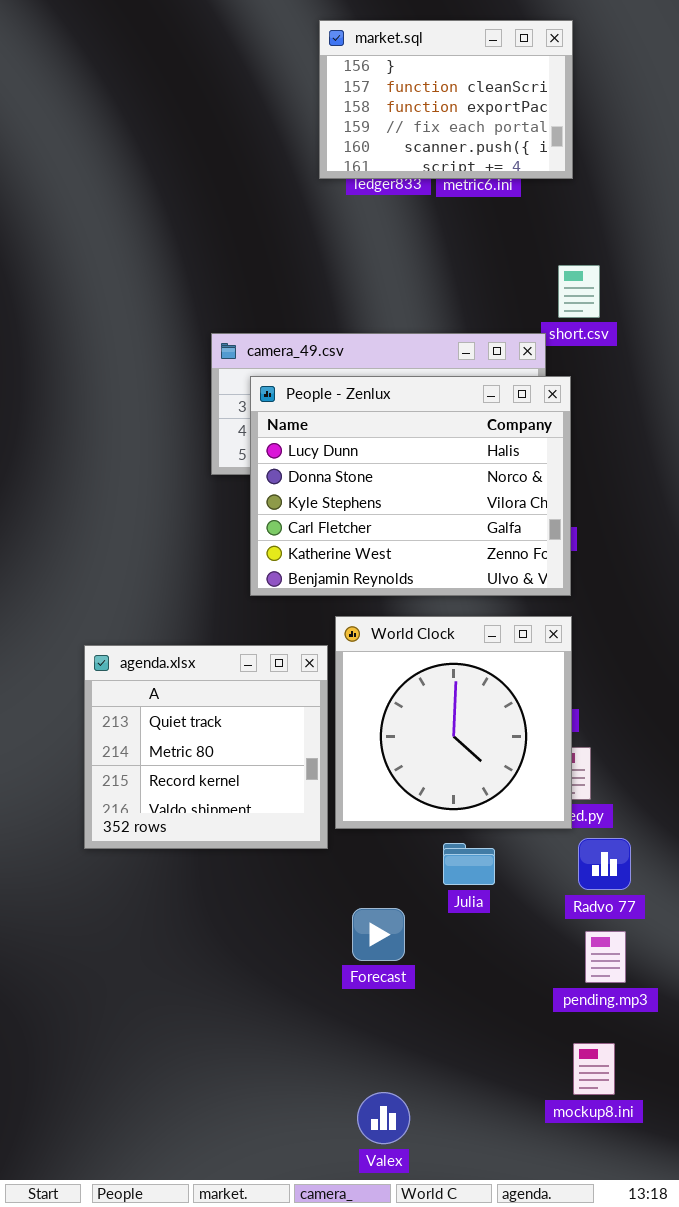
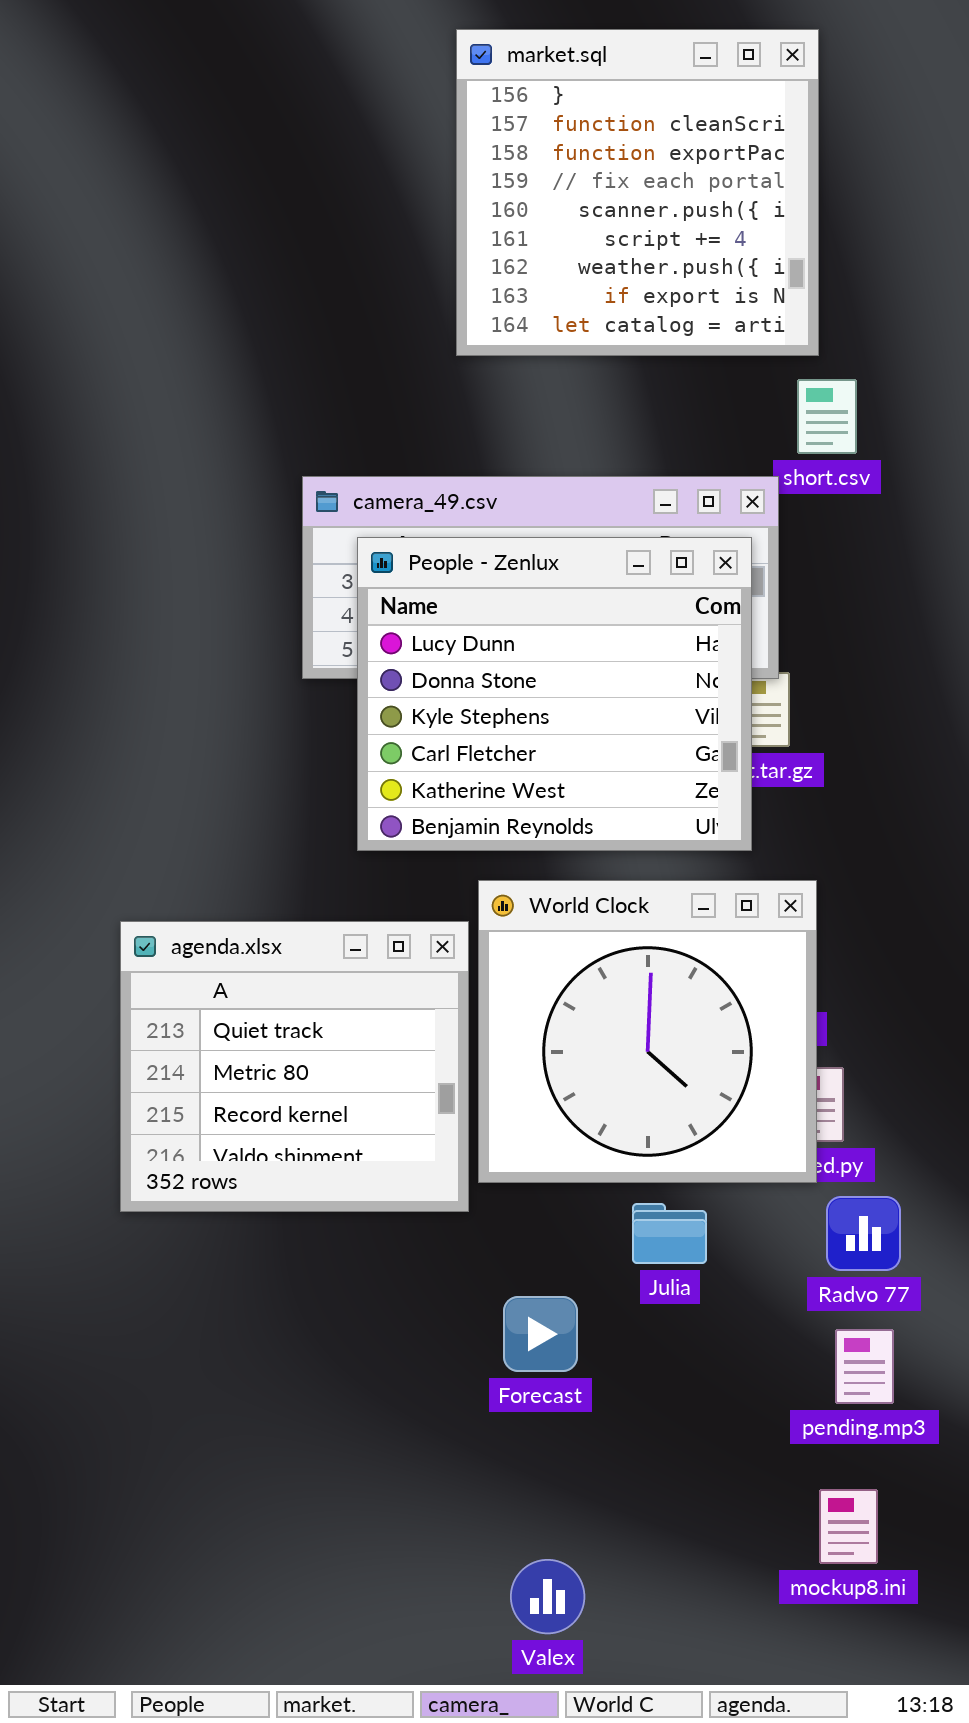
market.sql: [319,20,573,179] -> [456,29,819,356], resized
People - Zenlux: [250,376,571,596] -> [357,537,752,851], resized

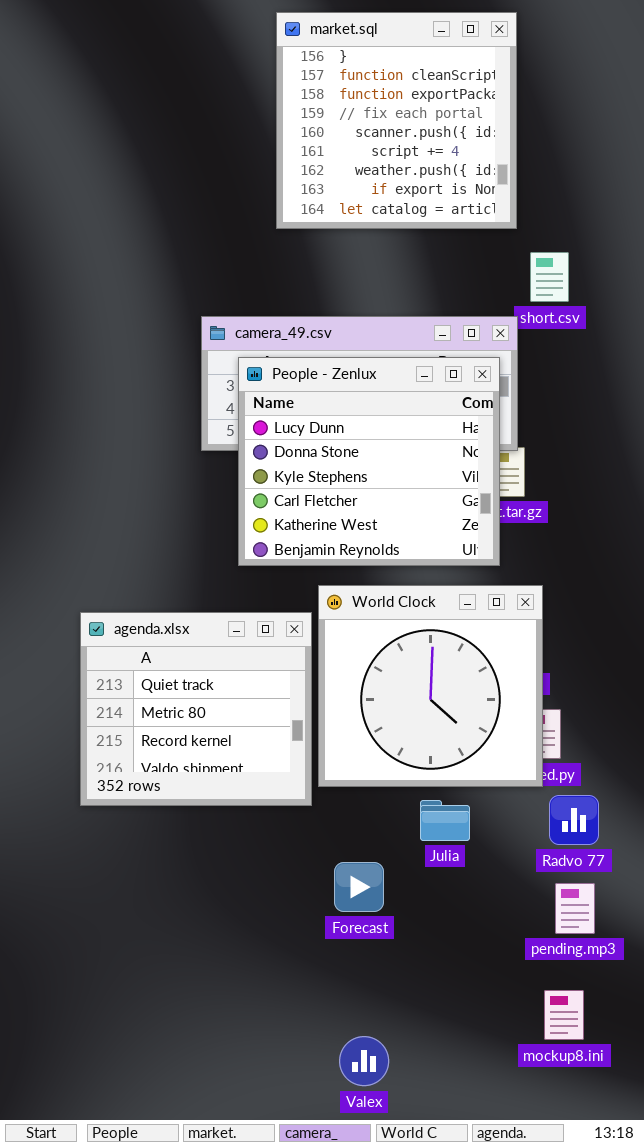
market.sql: [456,29,819,356] -> [276,12,517,229], moved

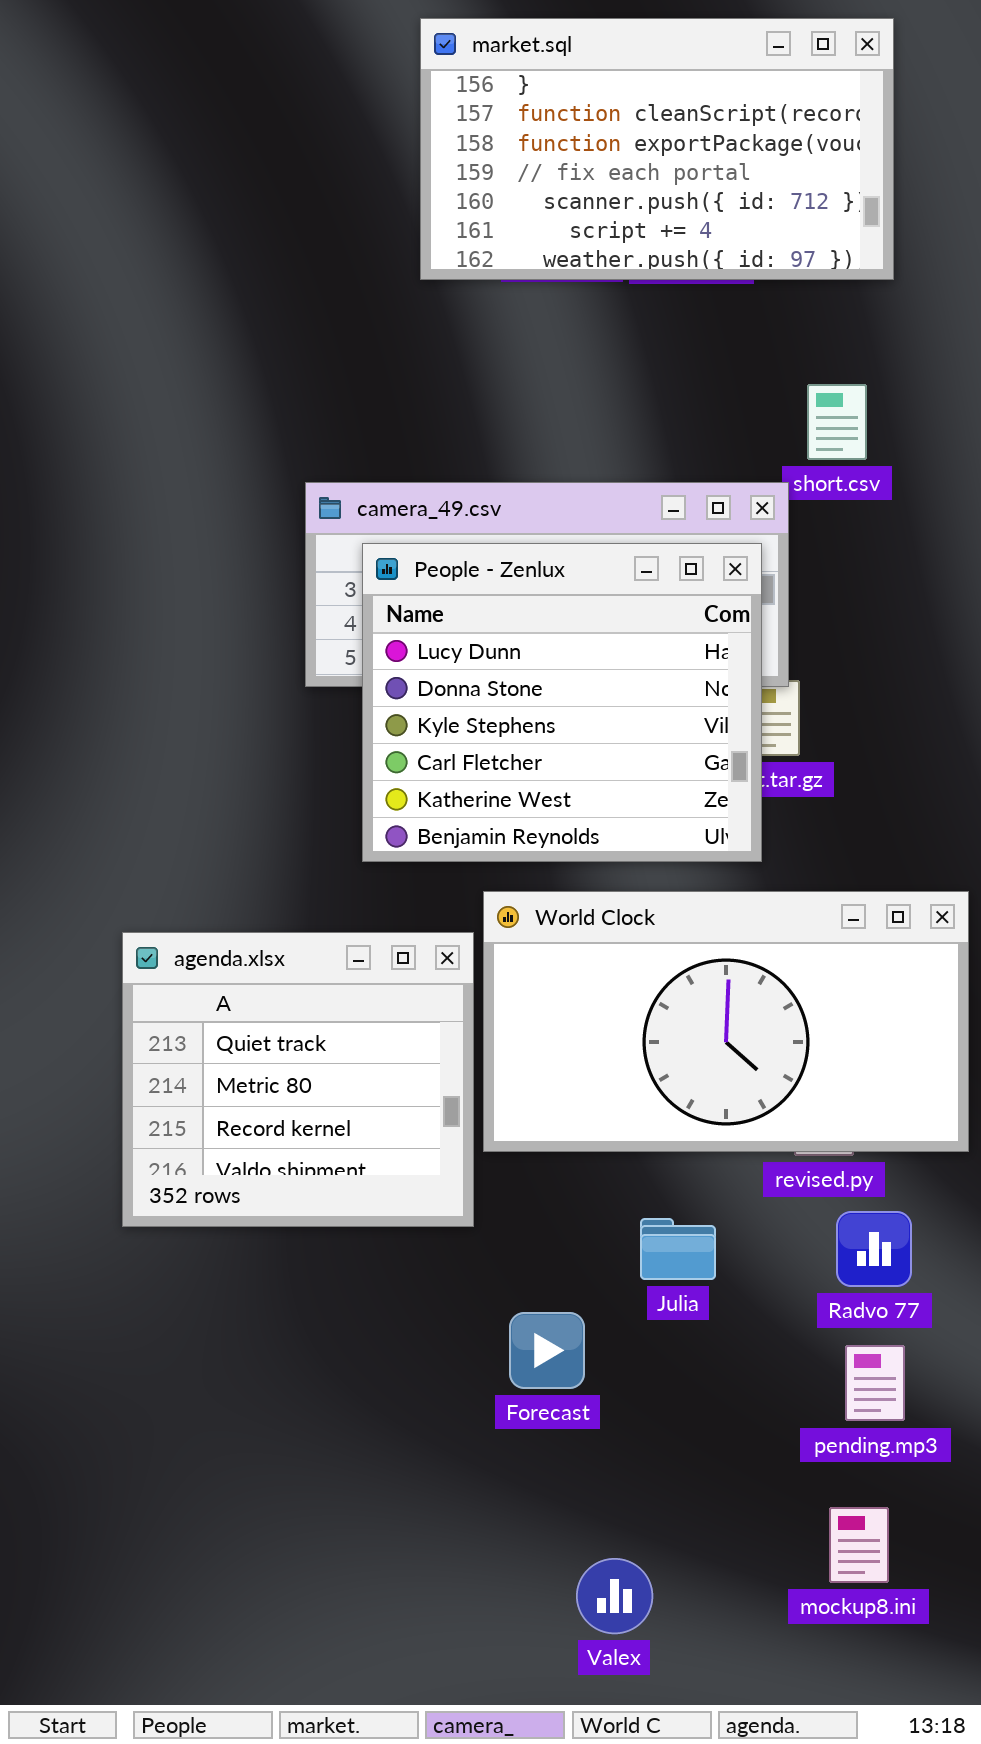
market.sql: [276,12,517,229] -> [420,18,894,280], resized
World Clock: [318,585,543,787] -> [483,891,969,1152], resized
Valex: [339,1036,389,1086] -> [576,1558,653,1634], moved

